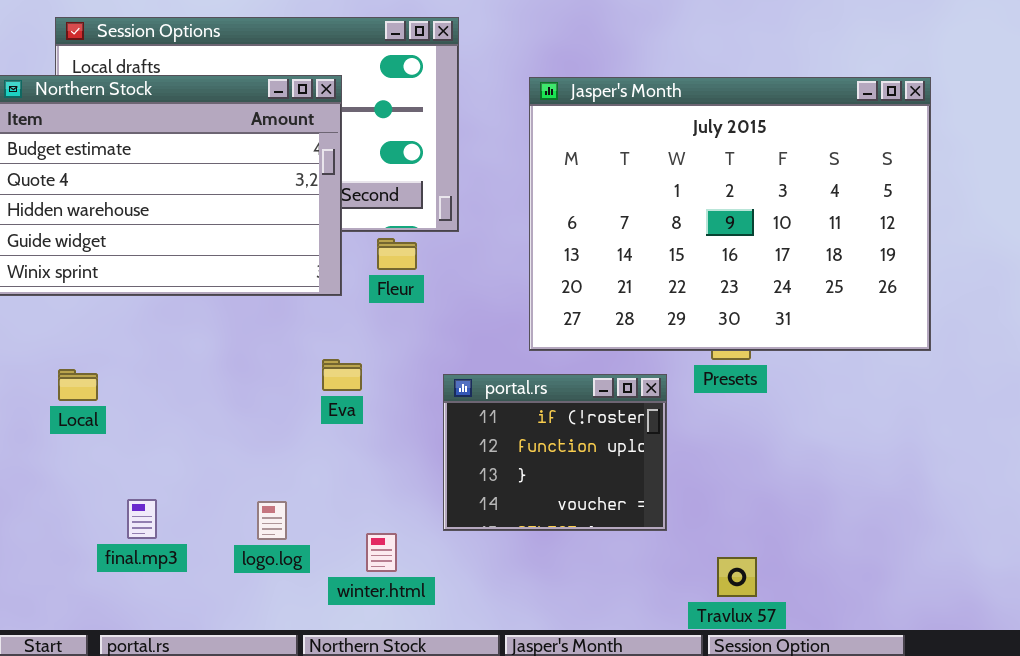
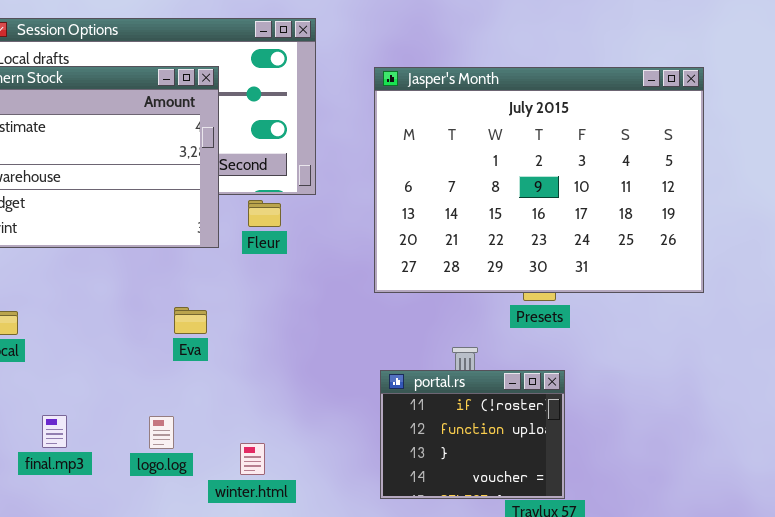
Eva: [322,359,362,391] -> [174,307,207,334], moved
portal.rs: [443,374,667,531] -> [380,370,565,499], moved

